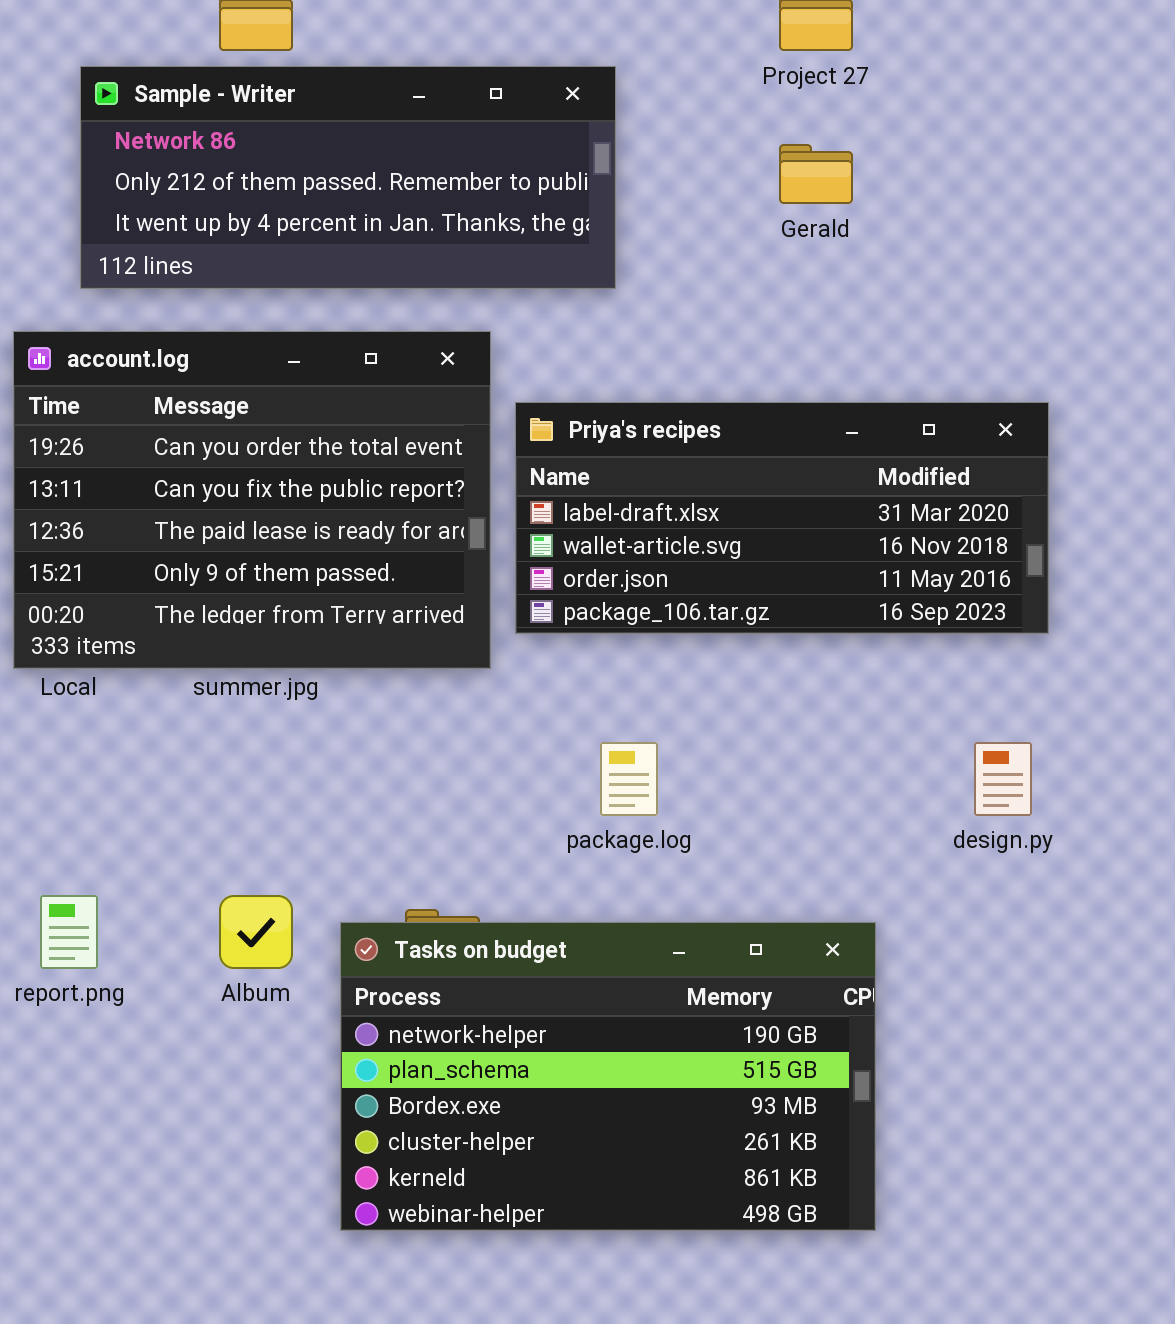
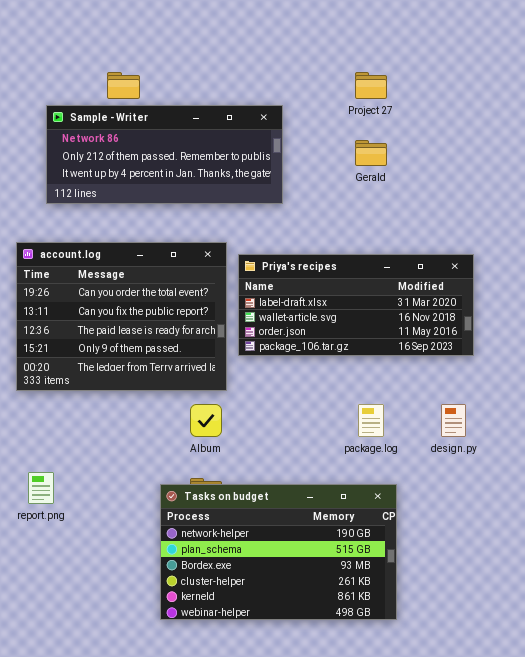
account.log: [13,331,491,669] -> [16,242,227,391], moved
package.log: [600,742,658,816] -> [358,404,384,437], moved
Album: [219,895,293,969] -> [190,404,222,437], moved

